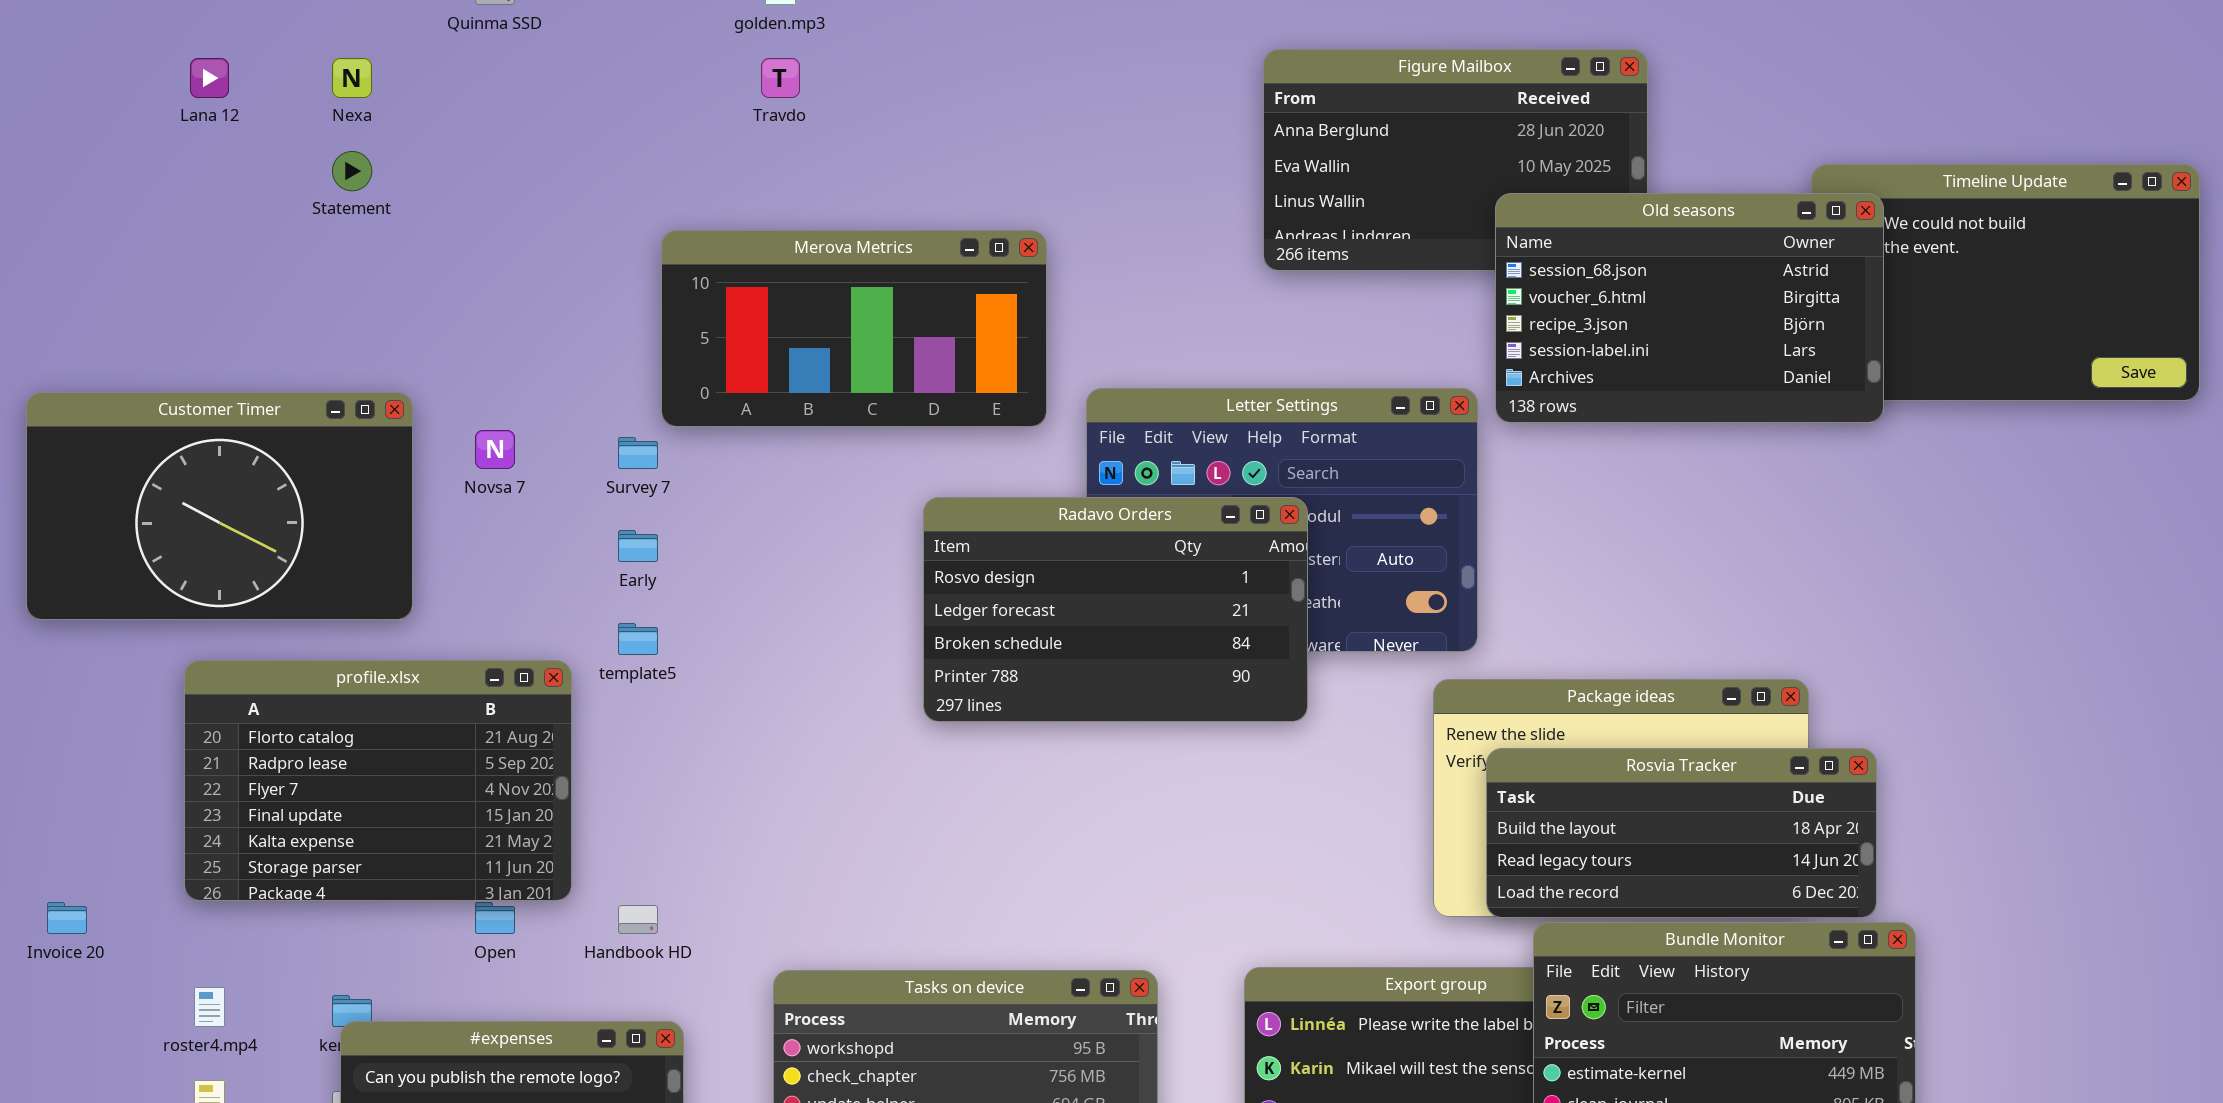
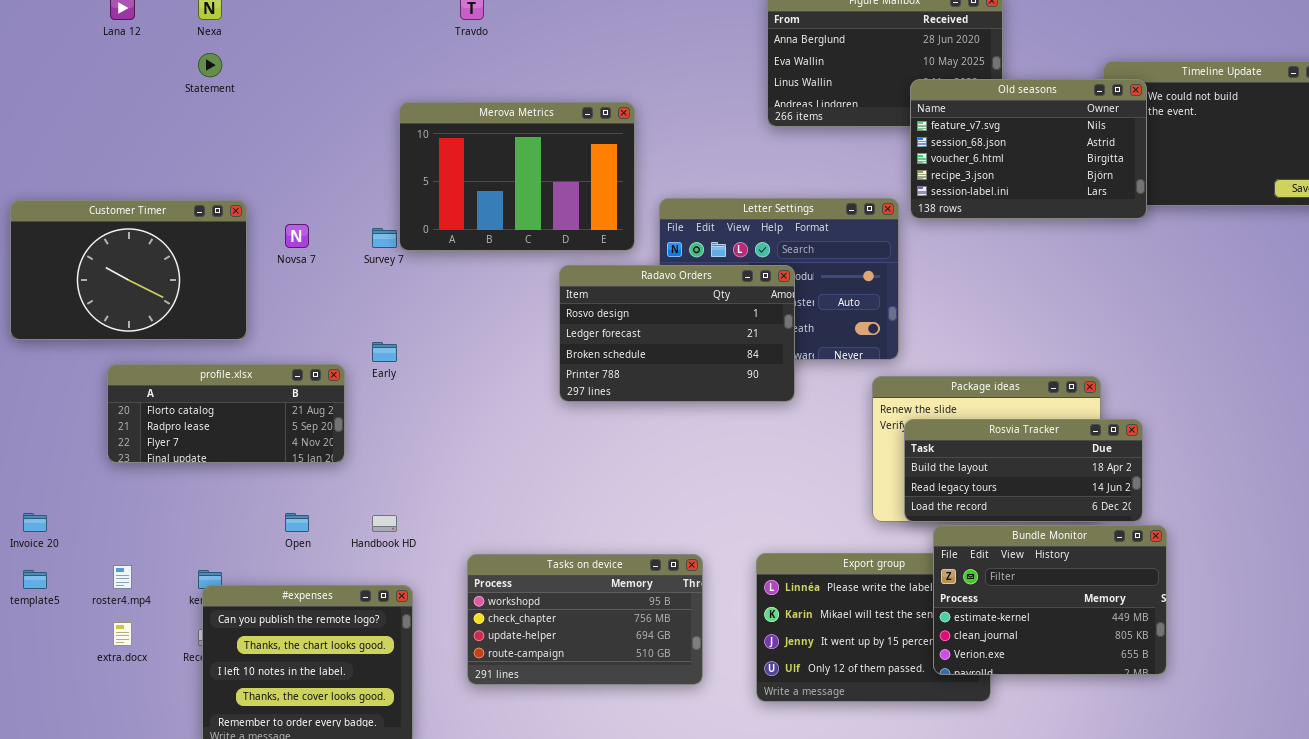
Old seasons: [1495,193,1884,423] -> [910,79,1147,219], scrolled up 1 row
Merova Metrics: [661,230,1047,427] -> [399,102,635,251], resized
Early: [618,530,658,562] -> [372,342,397,362], moved
template5: [618,623,658,655] -> [23,570,47,589], moved
profile.xlsx: [184,660,572,901] -> [107,364,345,463], resized

